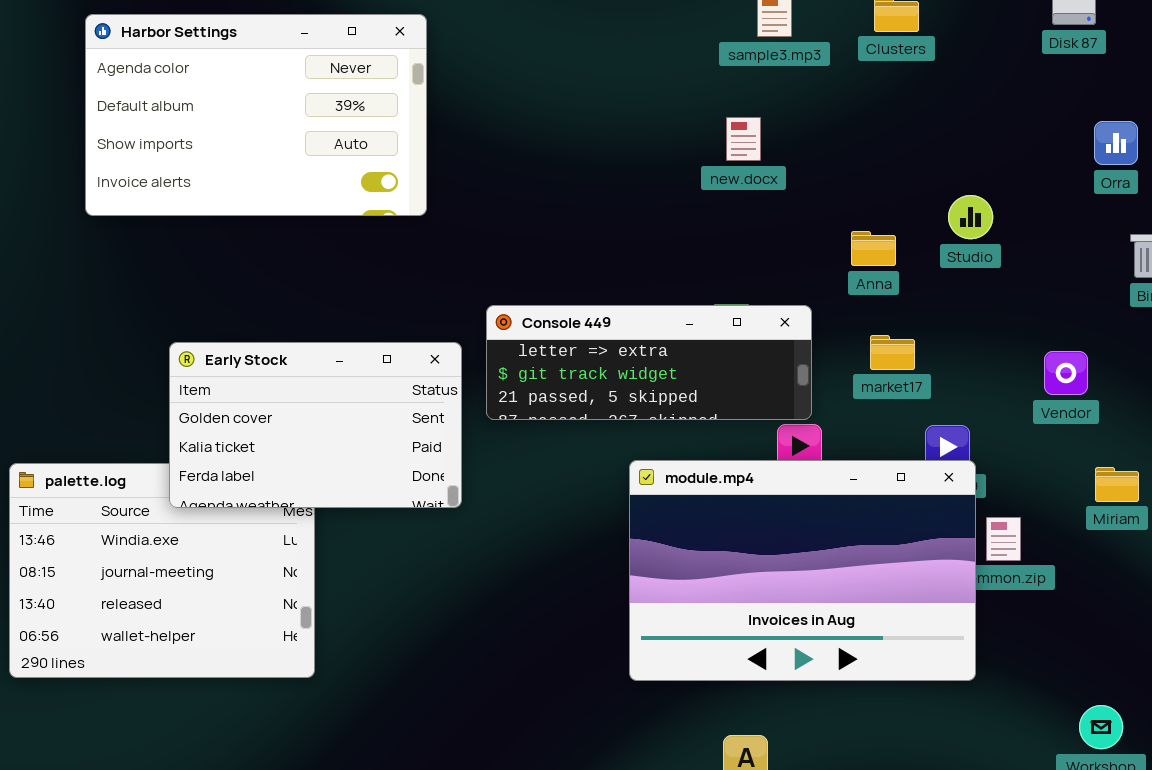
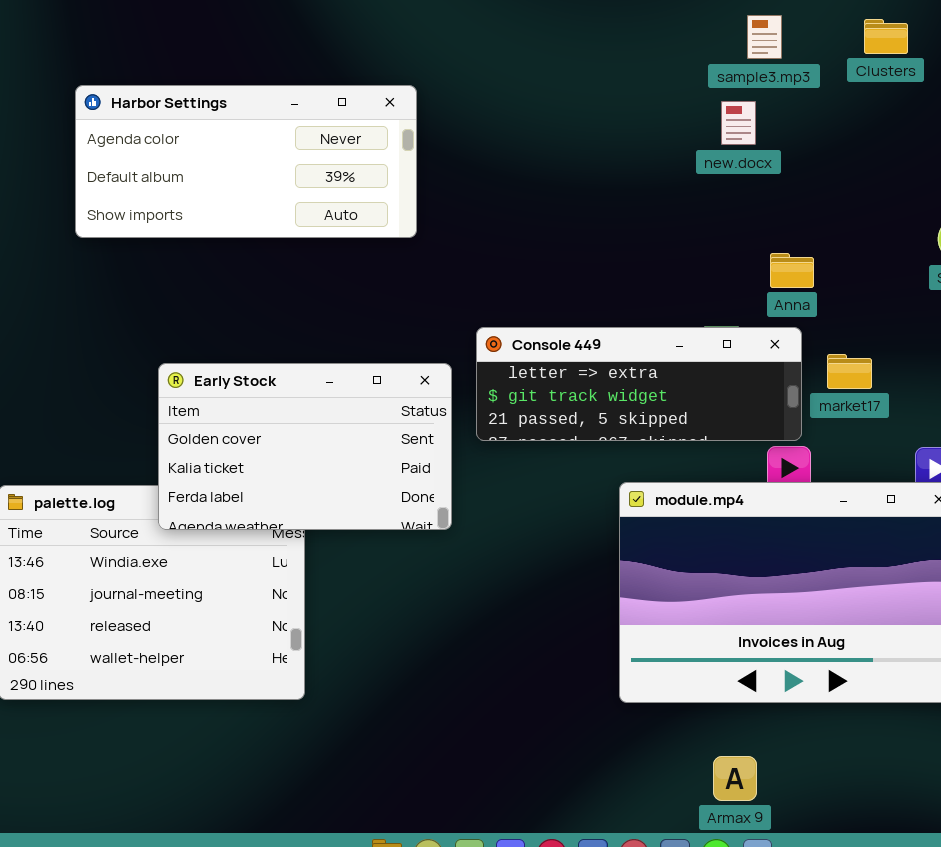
Harbor Settings: [85,14,427,216] -> [75,85,417,238], resized
new.docx: [726,117,761,161] -> [721,101,756,145], moved
Anna: [851,231,896,266] -> [770,253,814,288], moved
market17: [870,335,915,370] -> [827,354,872,389], moved

